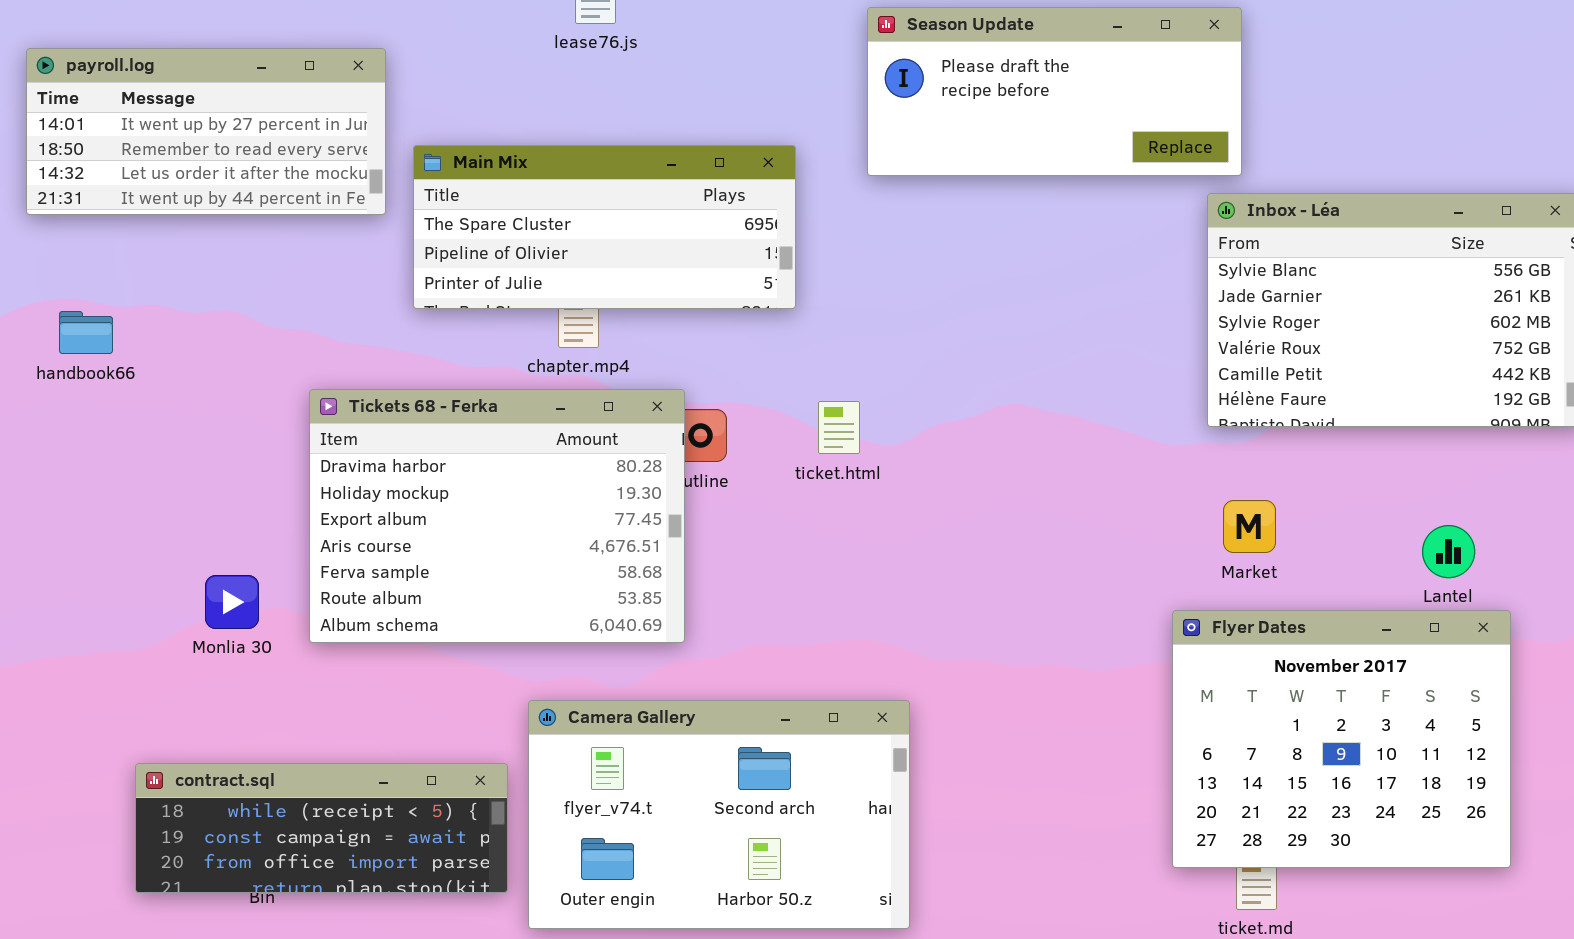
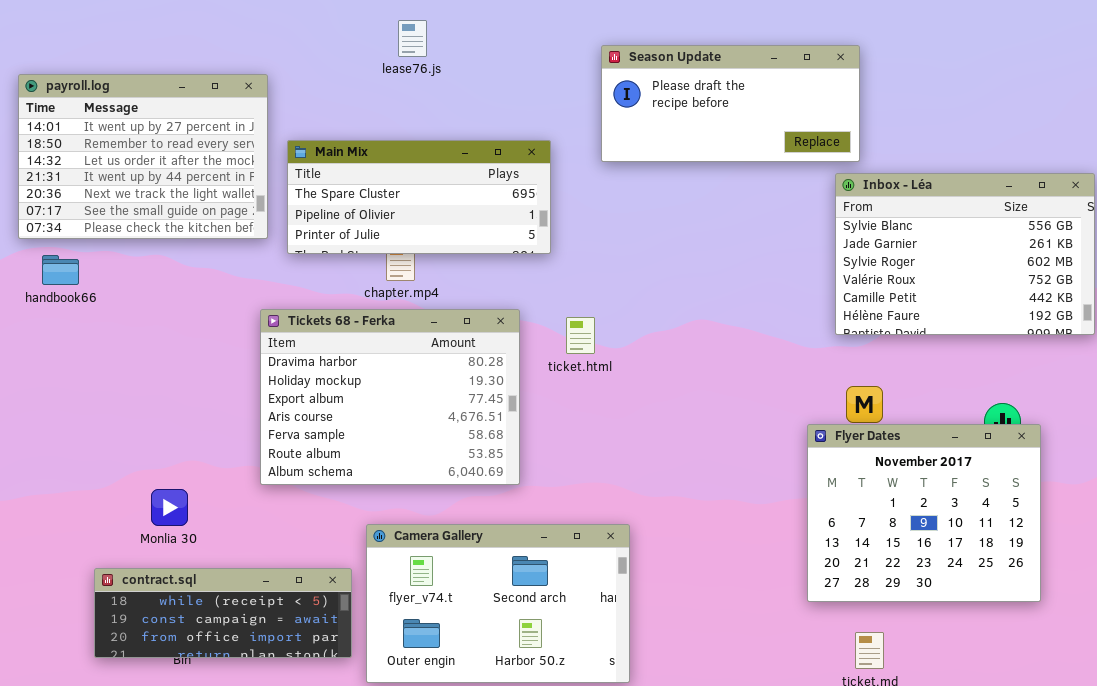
payroll.log: [26,48,386,215] -> [18,74,268,239], resized
Tickets 68 - Ferka: [309,389,685,643] -> [260,309,520,485], moved
Monlia 30: [205,575,259,629] -> [151,489,188,526], moved
Flyer Dates: [1172,610,1511,868] -> [807,424,1041,602], moved

